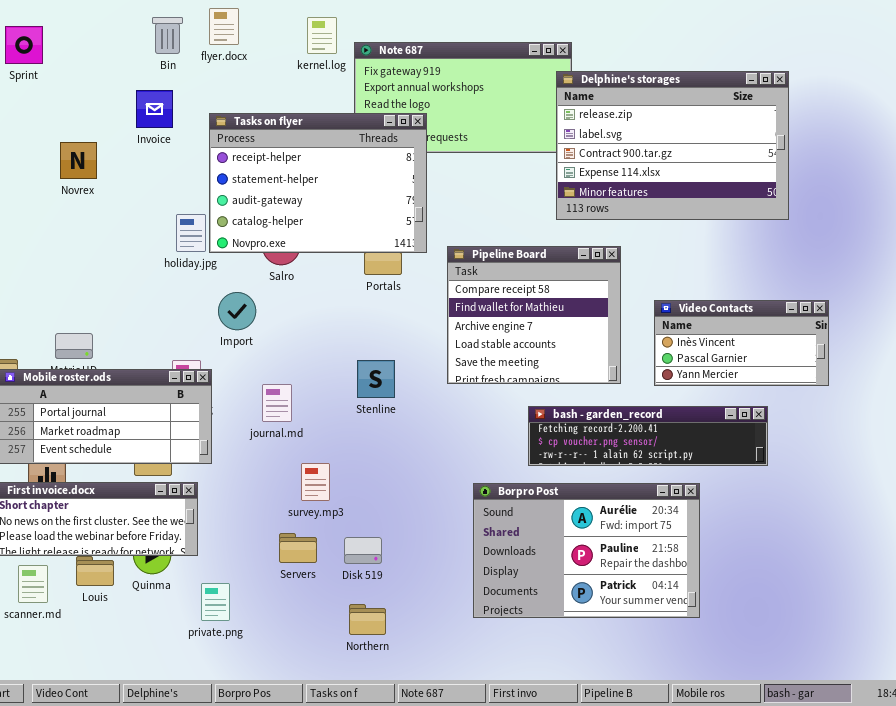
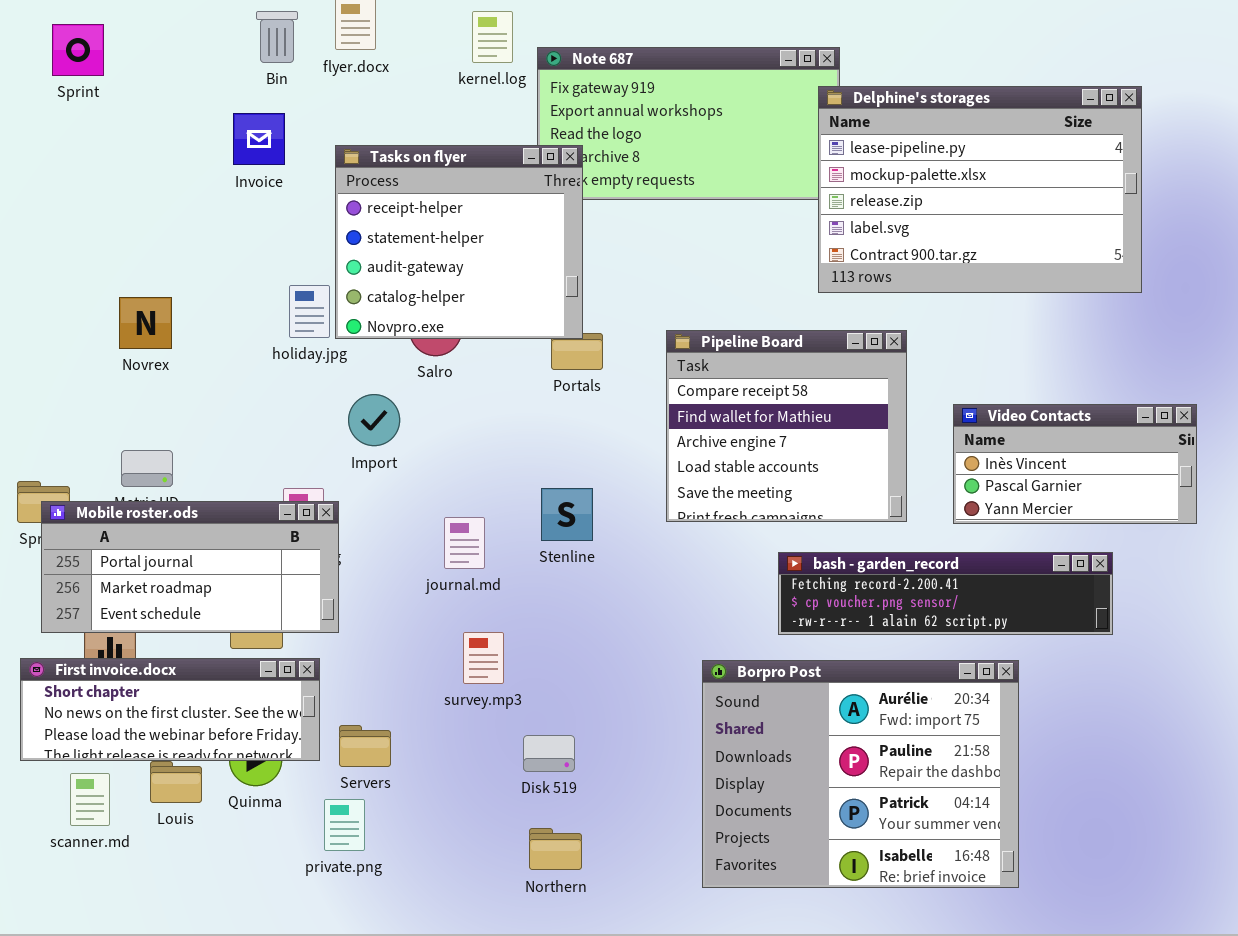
Delphine's storages: [556,71,789,220] -> [818,86,1142,293], scrolled up 2 rows
Tasks on flyer: [209,113,427,253] -> [335,145,583,339], resized
Novrex: [60,142,97,179] -> [119,297,172,349], moved
journal.md: [262,384,292,422] -> [444,517,485,569], moved
Borpro Post: [473,483,700,618] -> [702,660,1019,888], resized
Servers: [279,533,317,563] -> [339,725,391,767], moved

